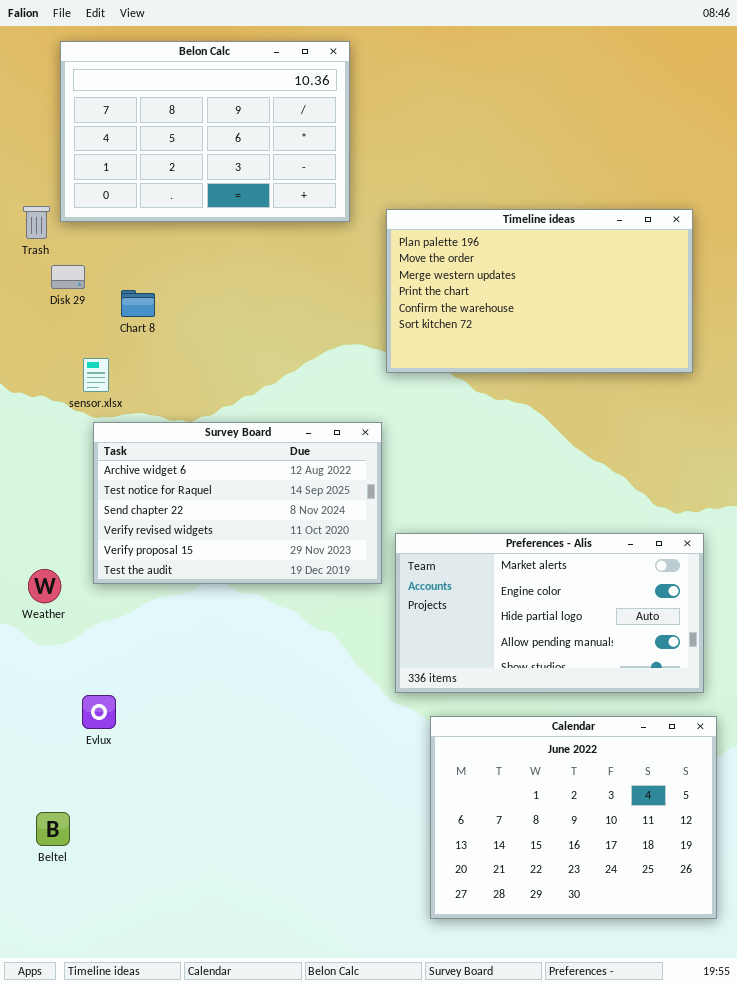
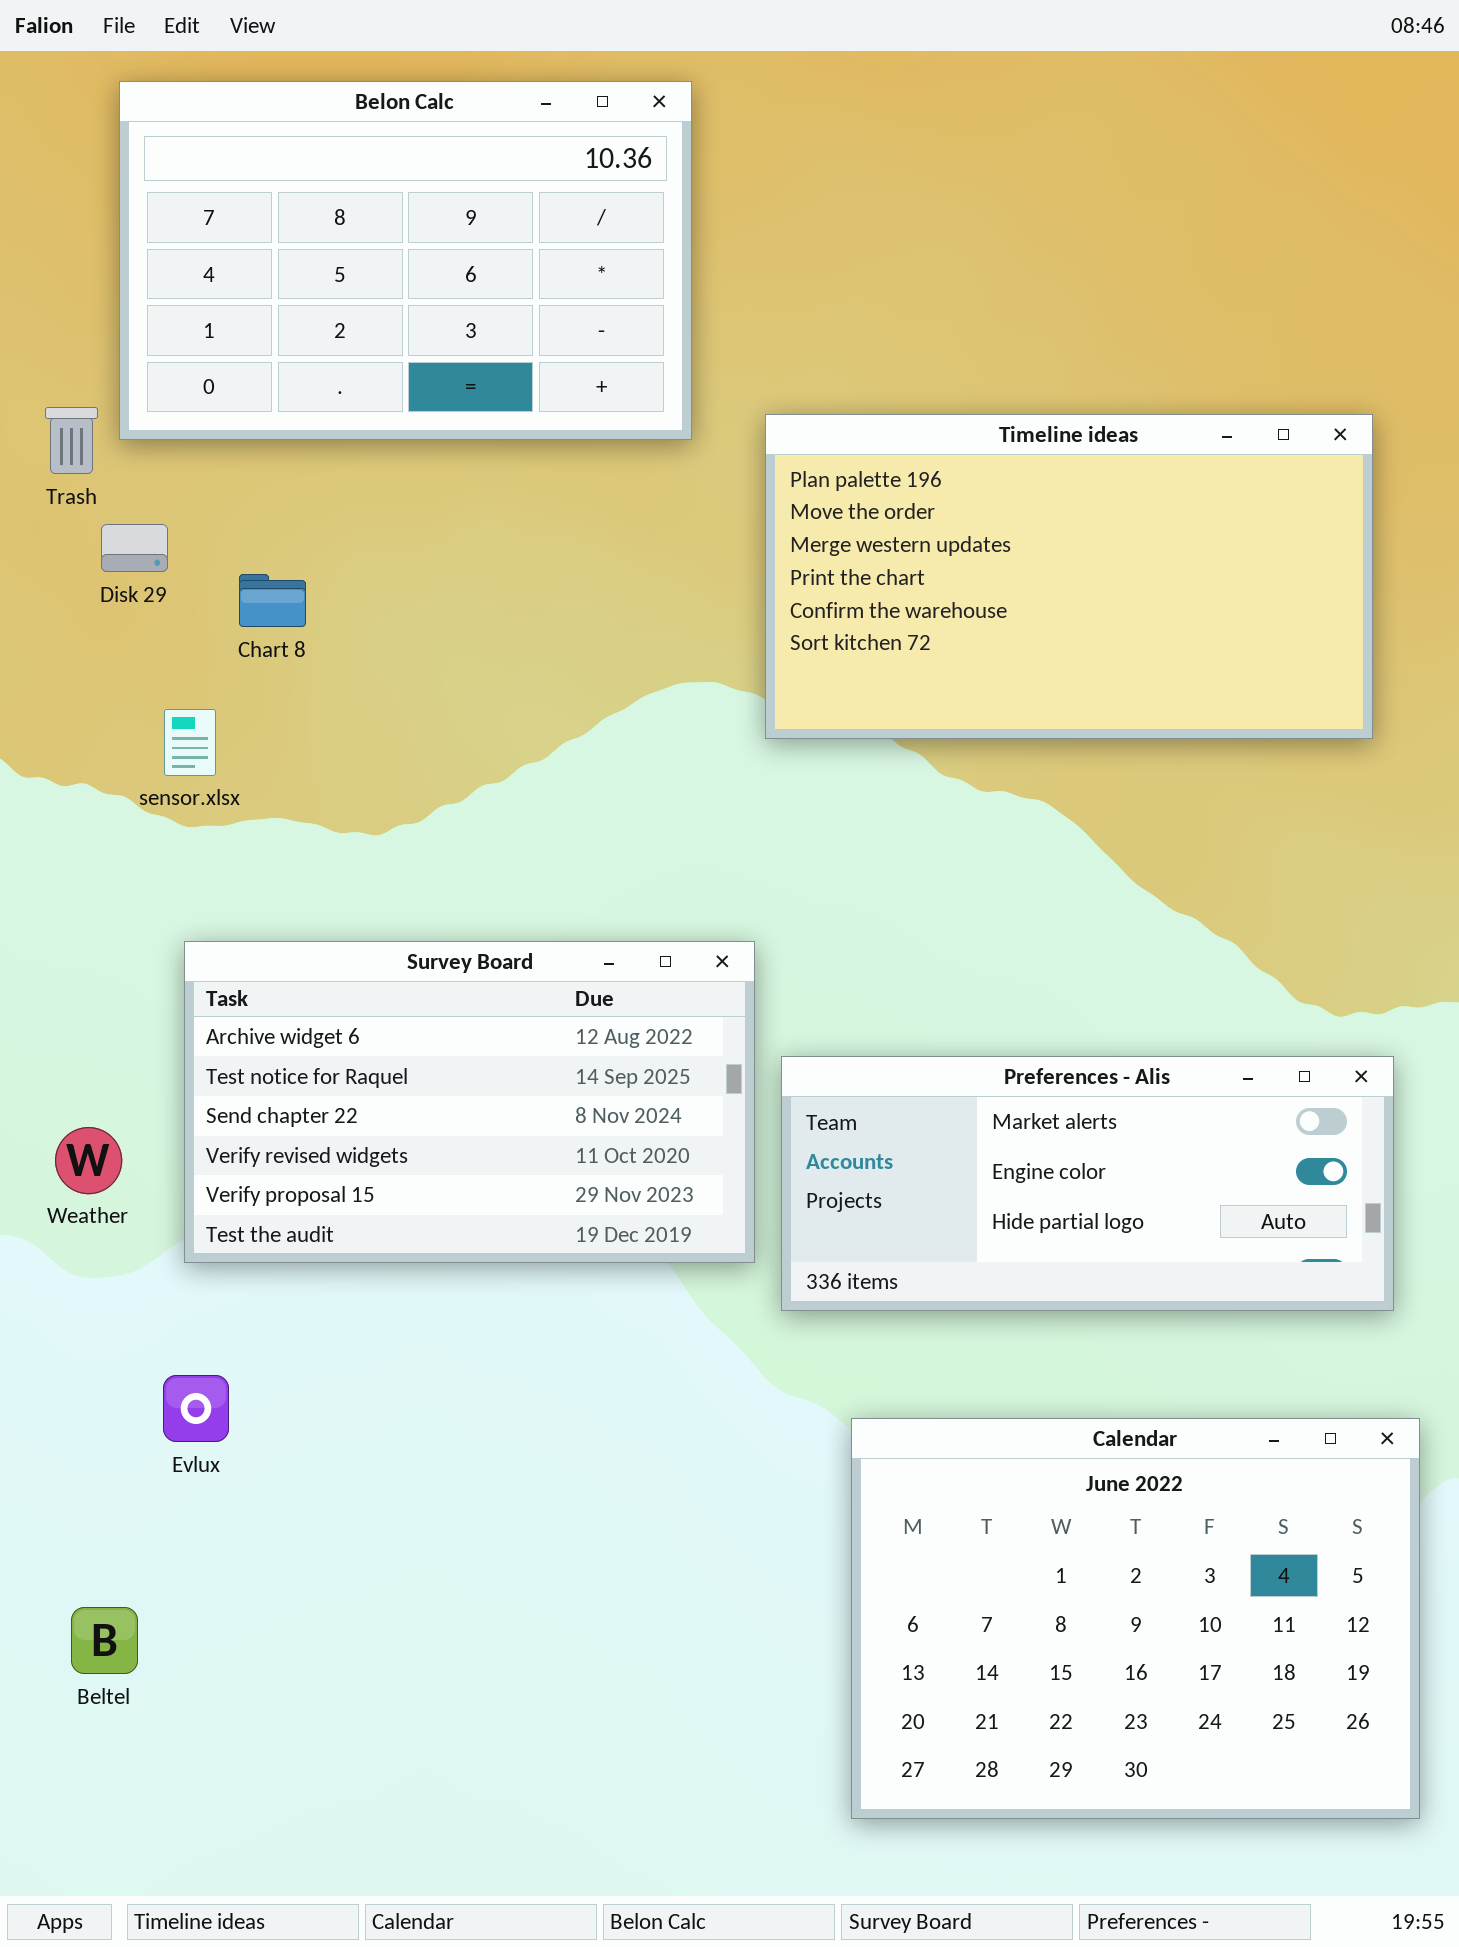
Survey Board: [93,422,382,584] -> [184,941,755,1263], moved
Preferences - Alis: [395,533,704,693] -> [781,1056,1394,1311], resized

